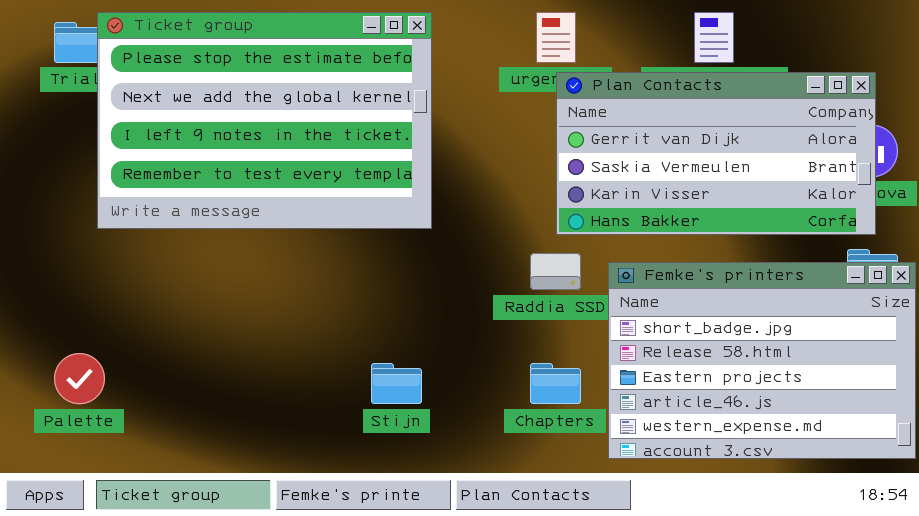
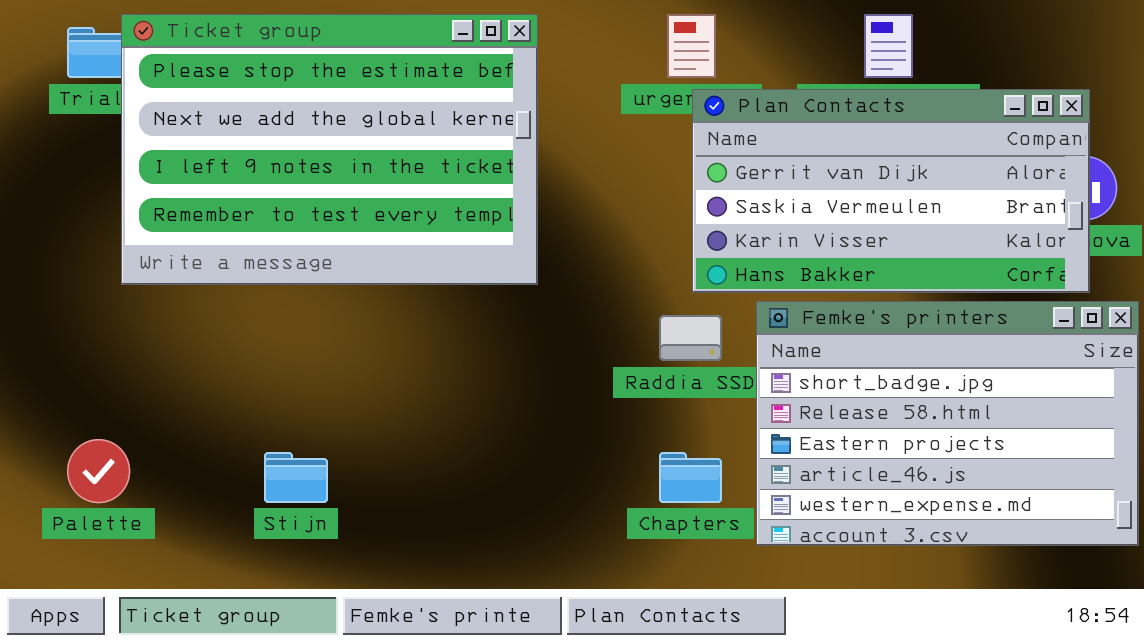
Femke's printers: [608,262,916,459] -> [756,301,1139,546], moved
Stijn: [371,363,422,404] -> [264,452,328,503], moved

